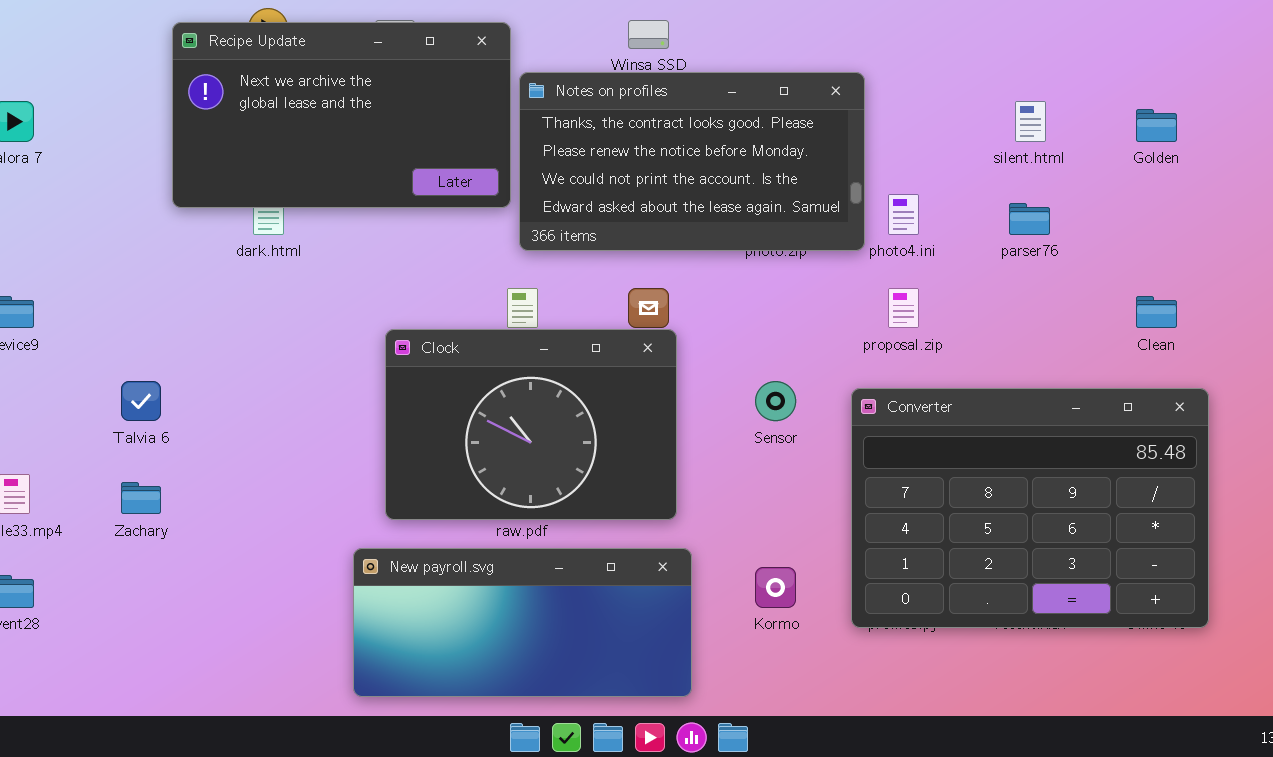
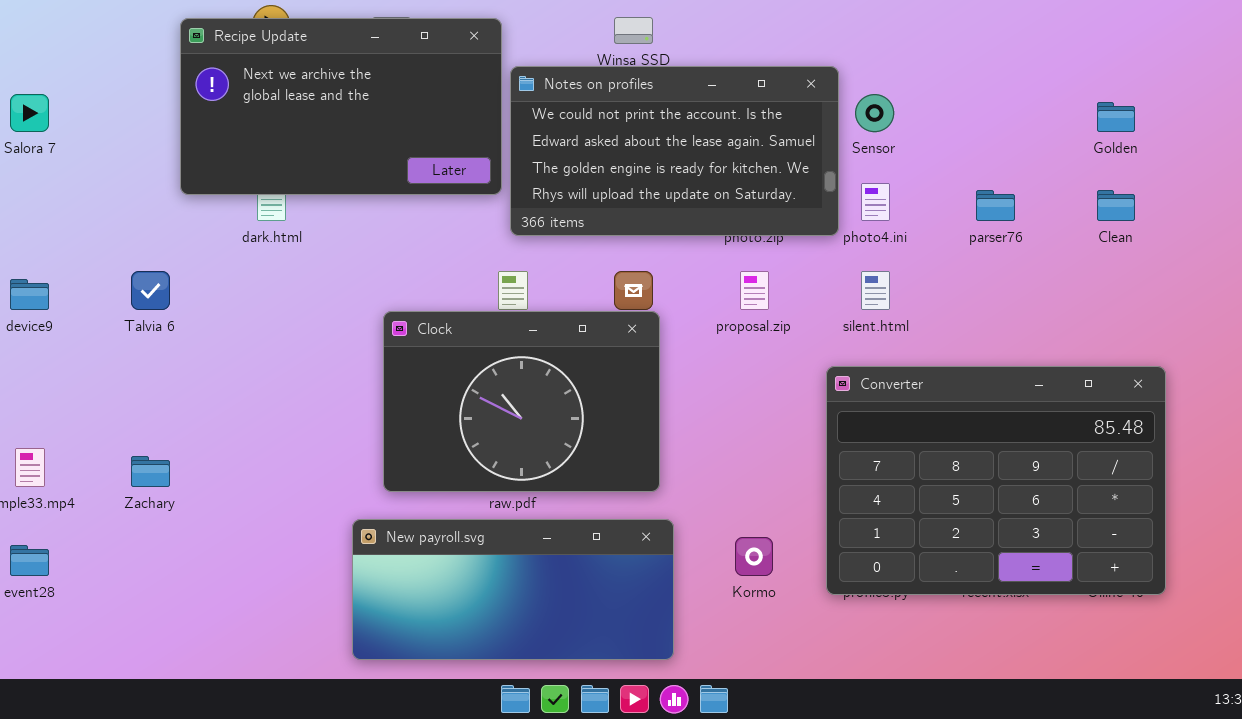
Notes on profiles: [519,72,865,251] -> [510,66,839,236], scrolled down 2 rows
silent.html: [1015,101,1046,142] -> [861,271,890,310], moved
proposal.zip: [888,288,919,328] -> [740,271,769,310], moved
Clean: [1136,296,1177,328] -> [1097,190,1135,221], moved
Talvia 6: [121,381,161,421] -> [131,271,170,310], moved
Sensor: [755,381,796,421] -> [855,94,894,132], moved

